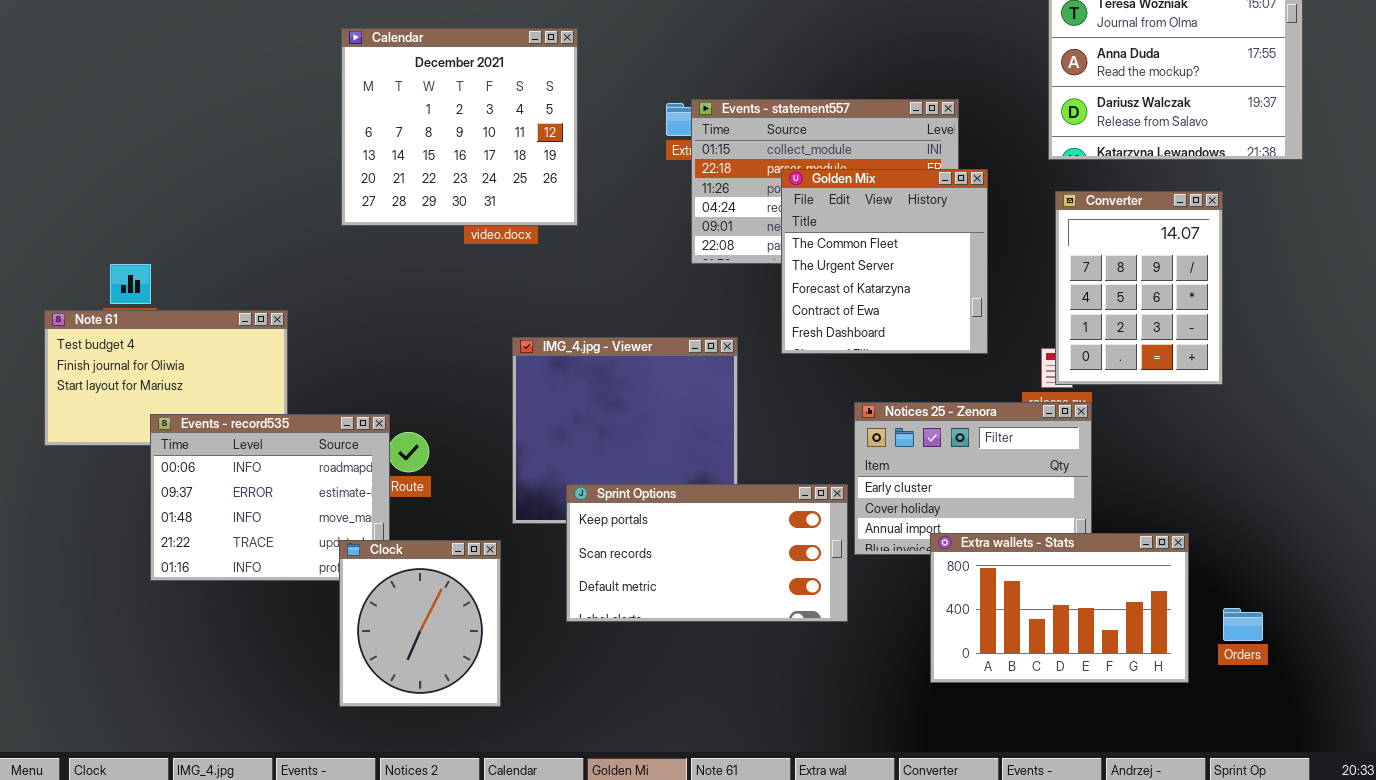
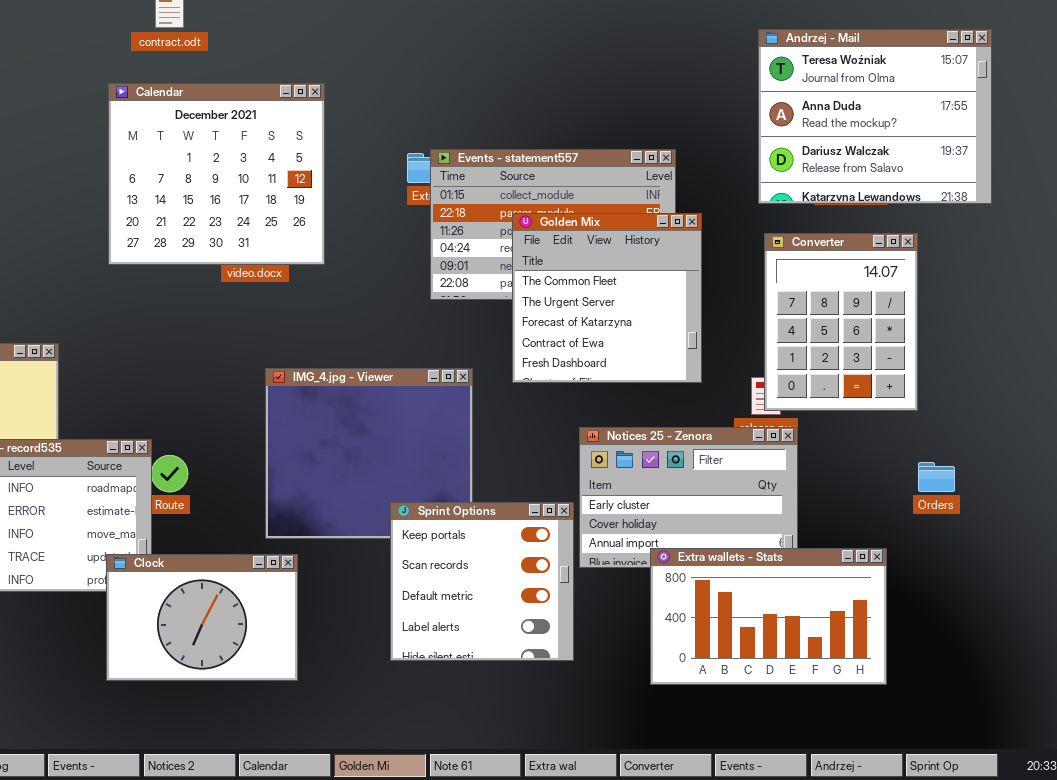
Sprint Options: [566,484,848,622] -> [390,502,574,661], resized
Clock: [339,540,501,707] -> [106,554,298,681], resized
Orders: [1223,608,1263,641] -> [918,462,955,492], moved

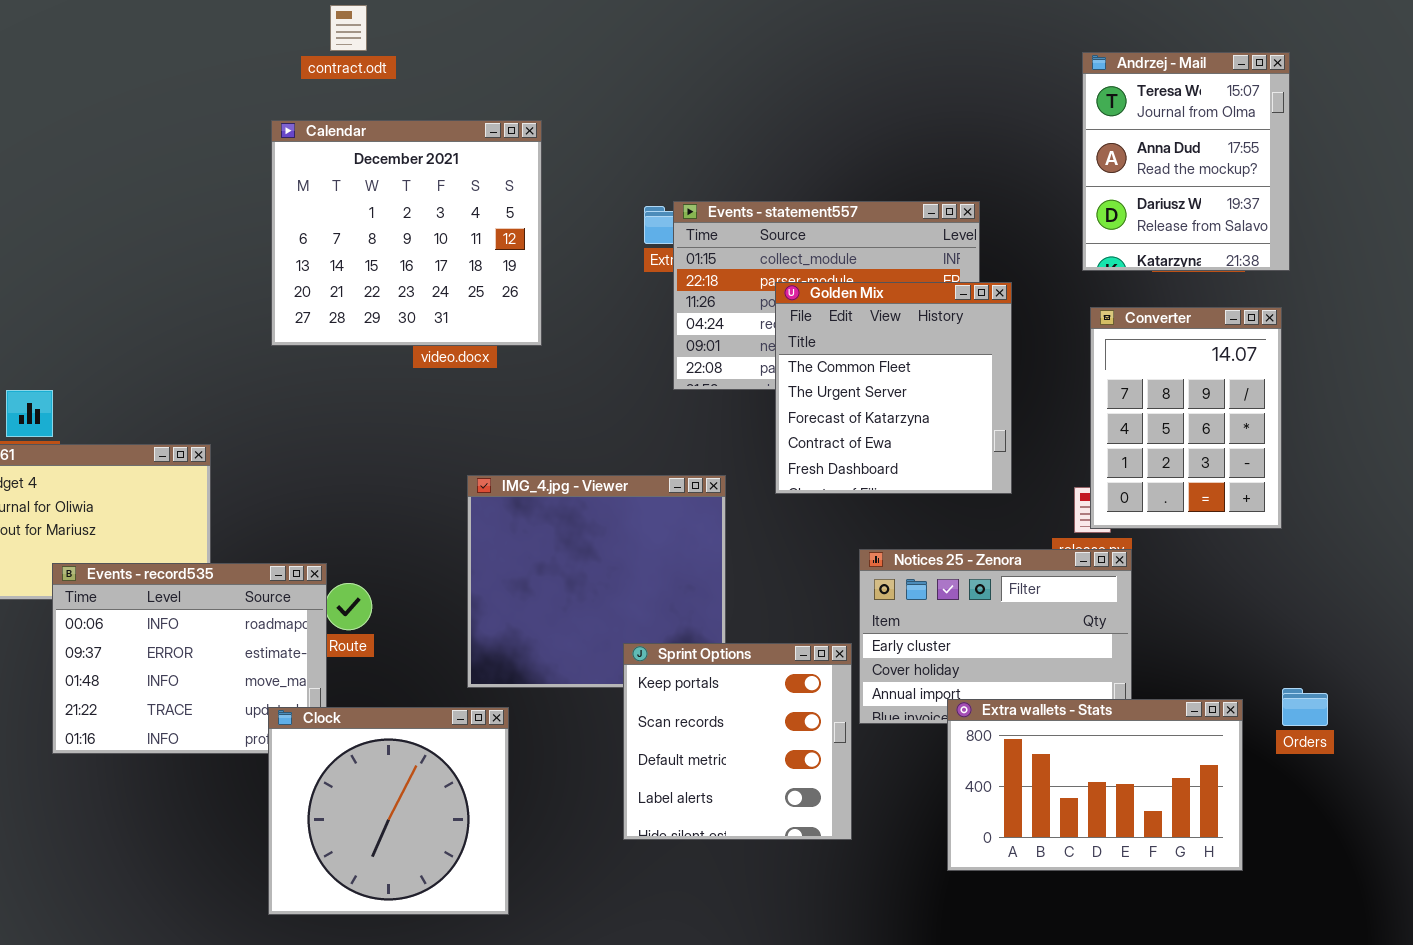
Andrzej - Mail: [758,29,992,204] -> [1082,52,1290,271], resized
Orders: [918,462,955,492] -> [1282,688,1328,726], moved
Clock: [106,554,298,681] -> [268,707,509,915], resized

